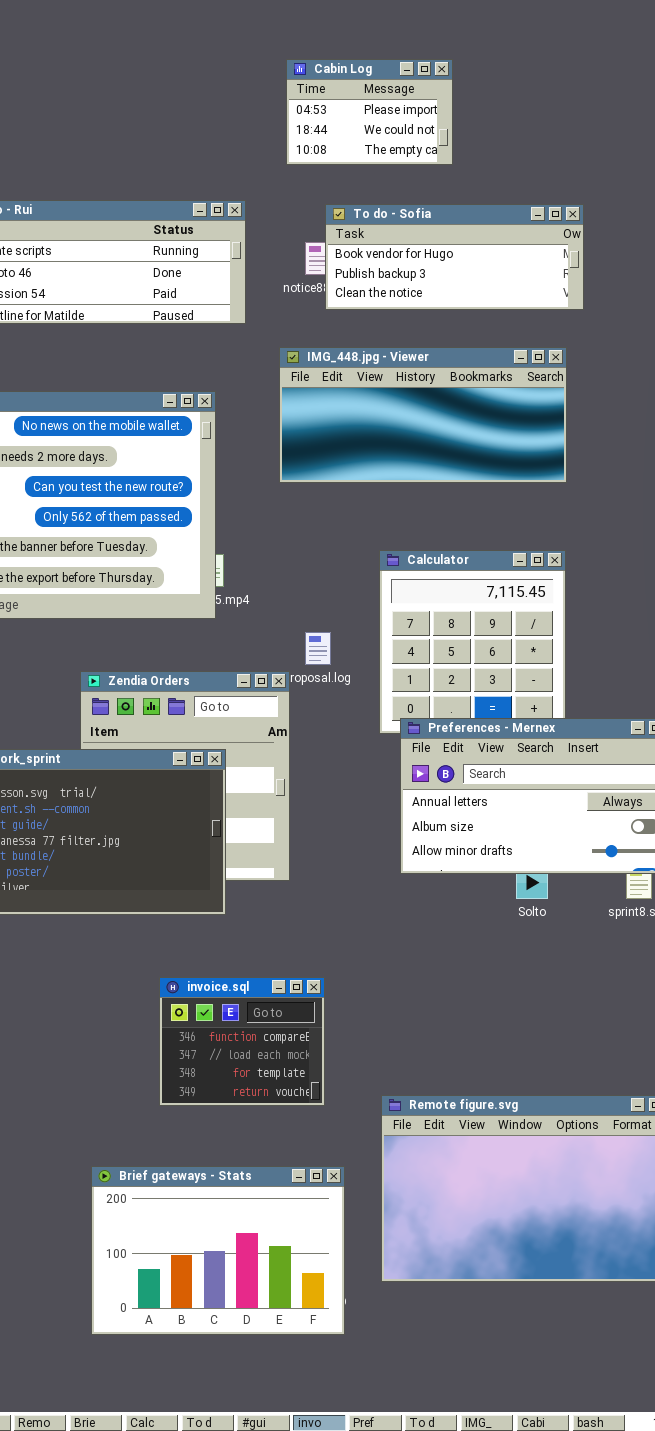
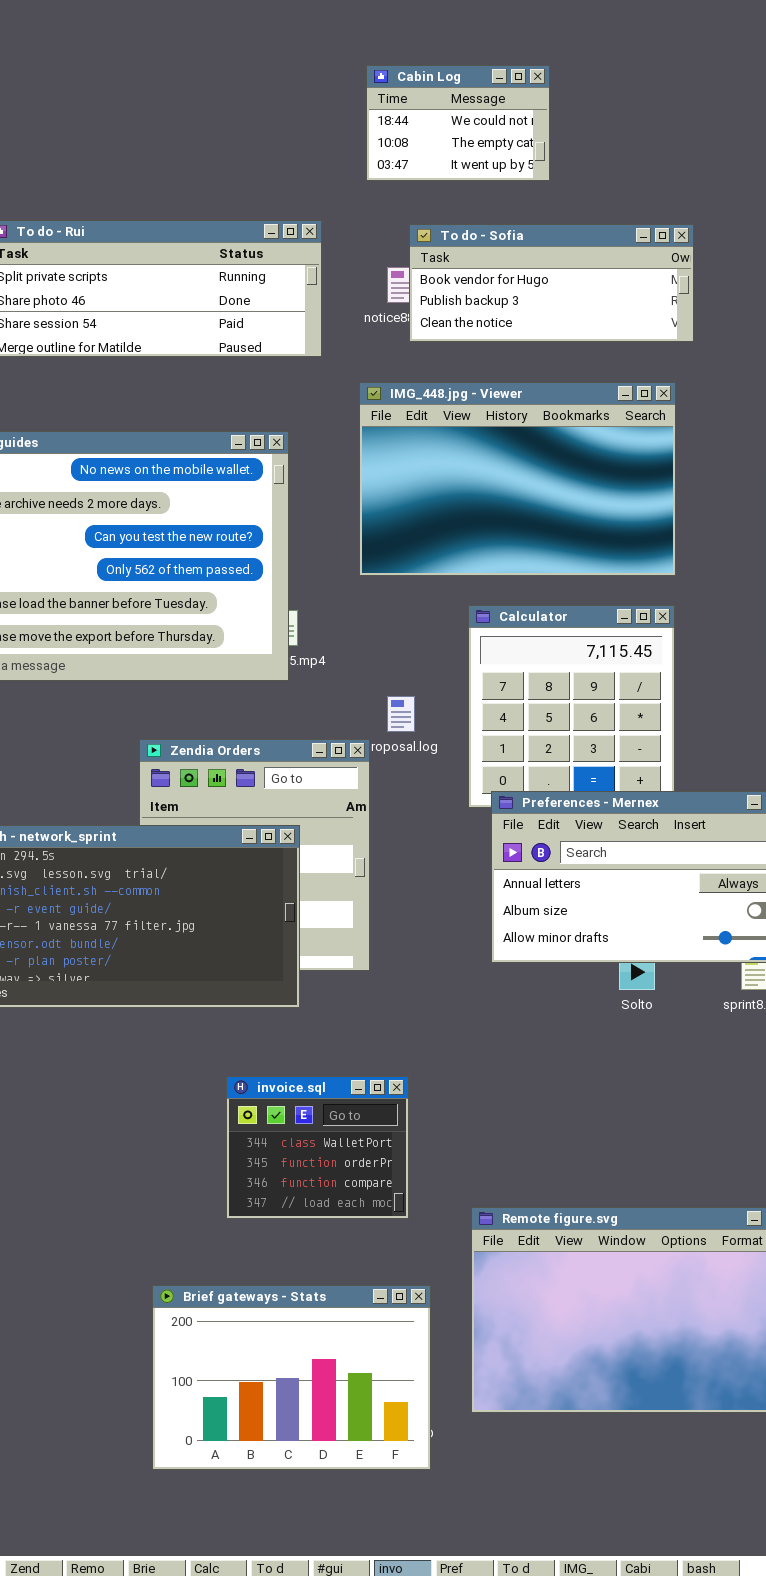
Cabin Log: [286,59,453,165] -> [366,65,550,181], scrolled down 1 row
IMG_448.jpg - Viewer: [279,347,567,483] -> [359,382,676,576], resized
invoice.sql: [159,977,325,1106] -> [226,1076,409,1219], scrolled up 2 rows

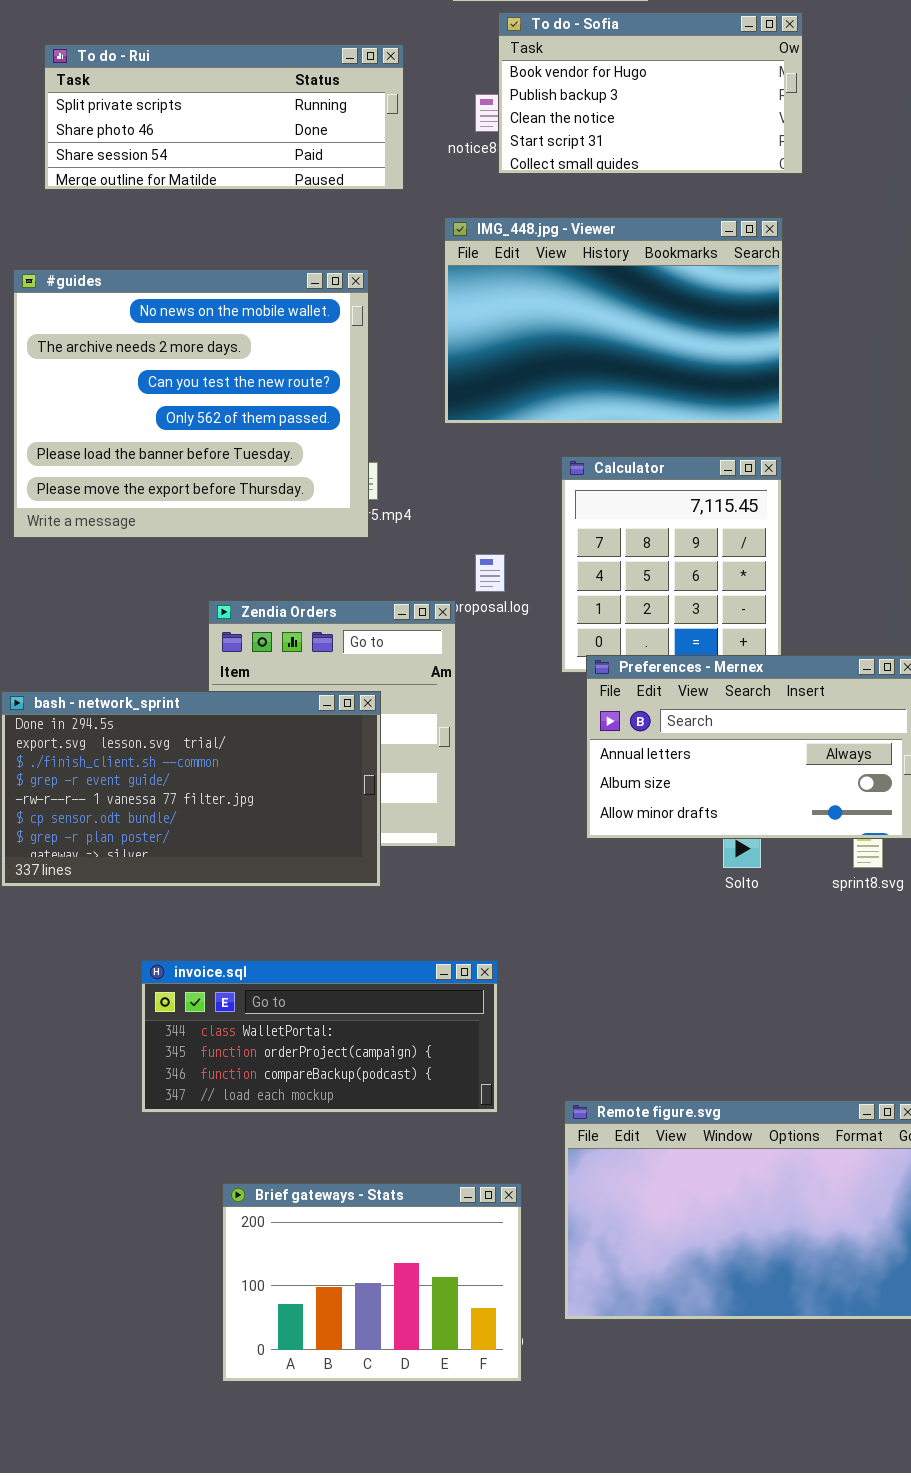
To do - Sofia: [409,224,694,342] -> [498,12,803,174], resized
invoice.sql: [226,1076,409,1219] -> [141,960,498,1113], resized

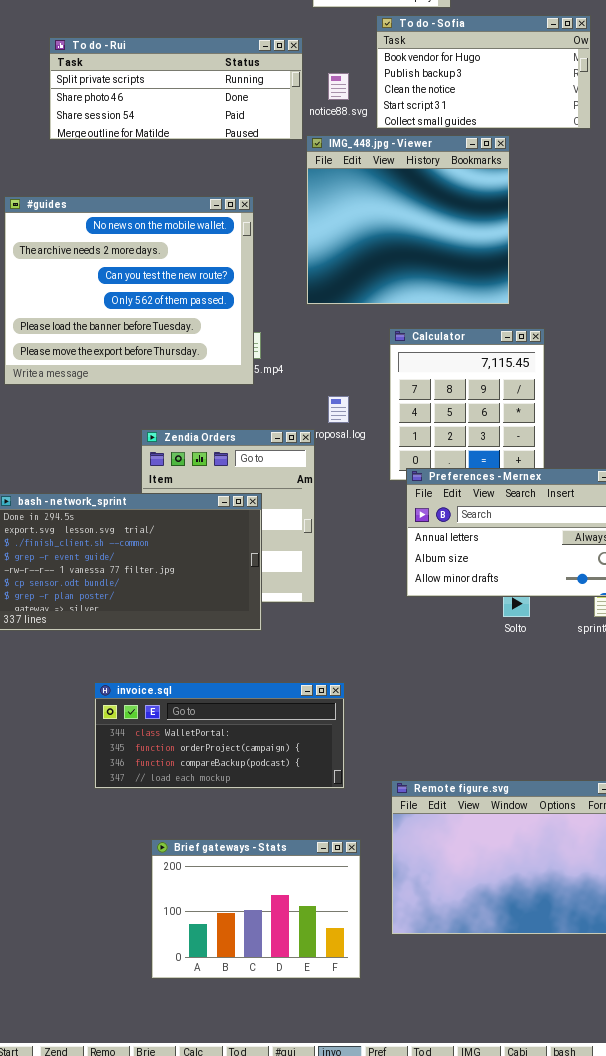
To do - Sofia: [498,12,803,174] -> [376,15,591,129], moved
To do - Rui: [44,44,404,190] -> [49,37,303,140], moved
IMG_448.jpg - Viewer: [444,217,783,424] -> [306,135,510,305], resized

